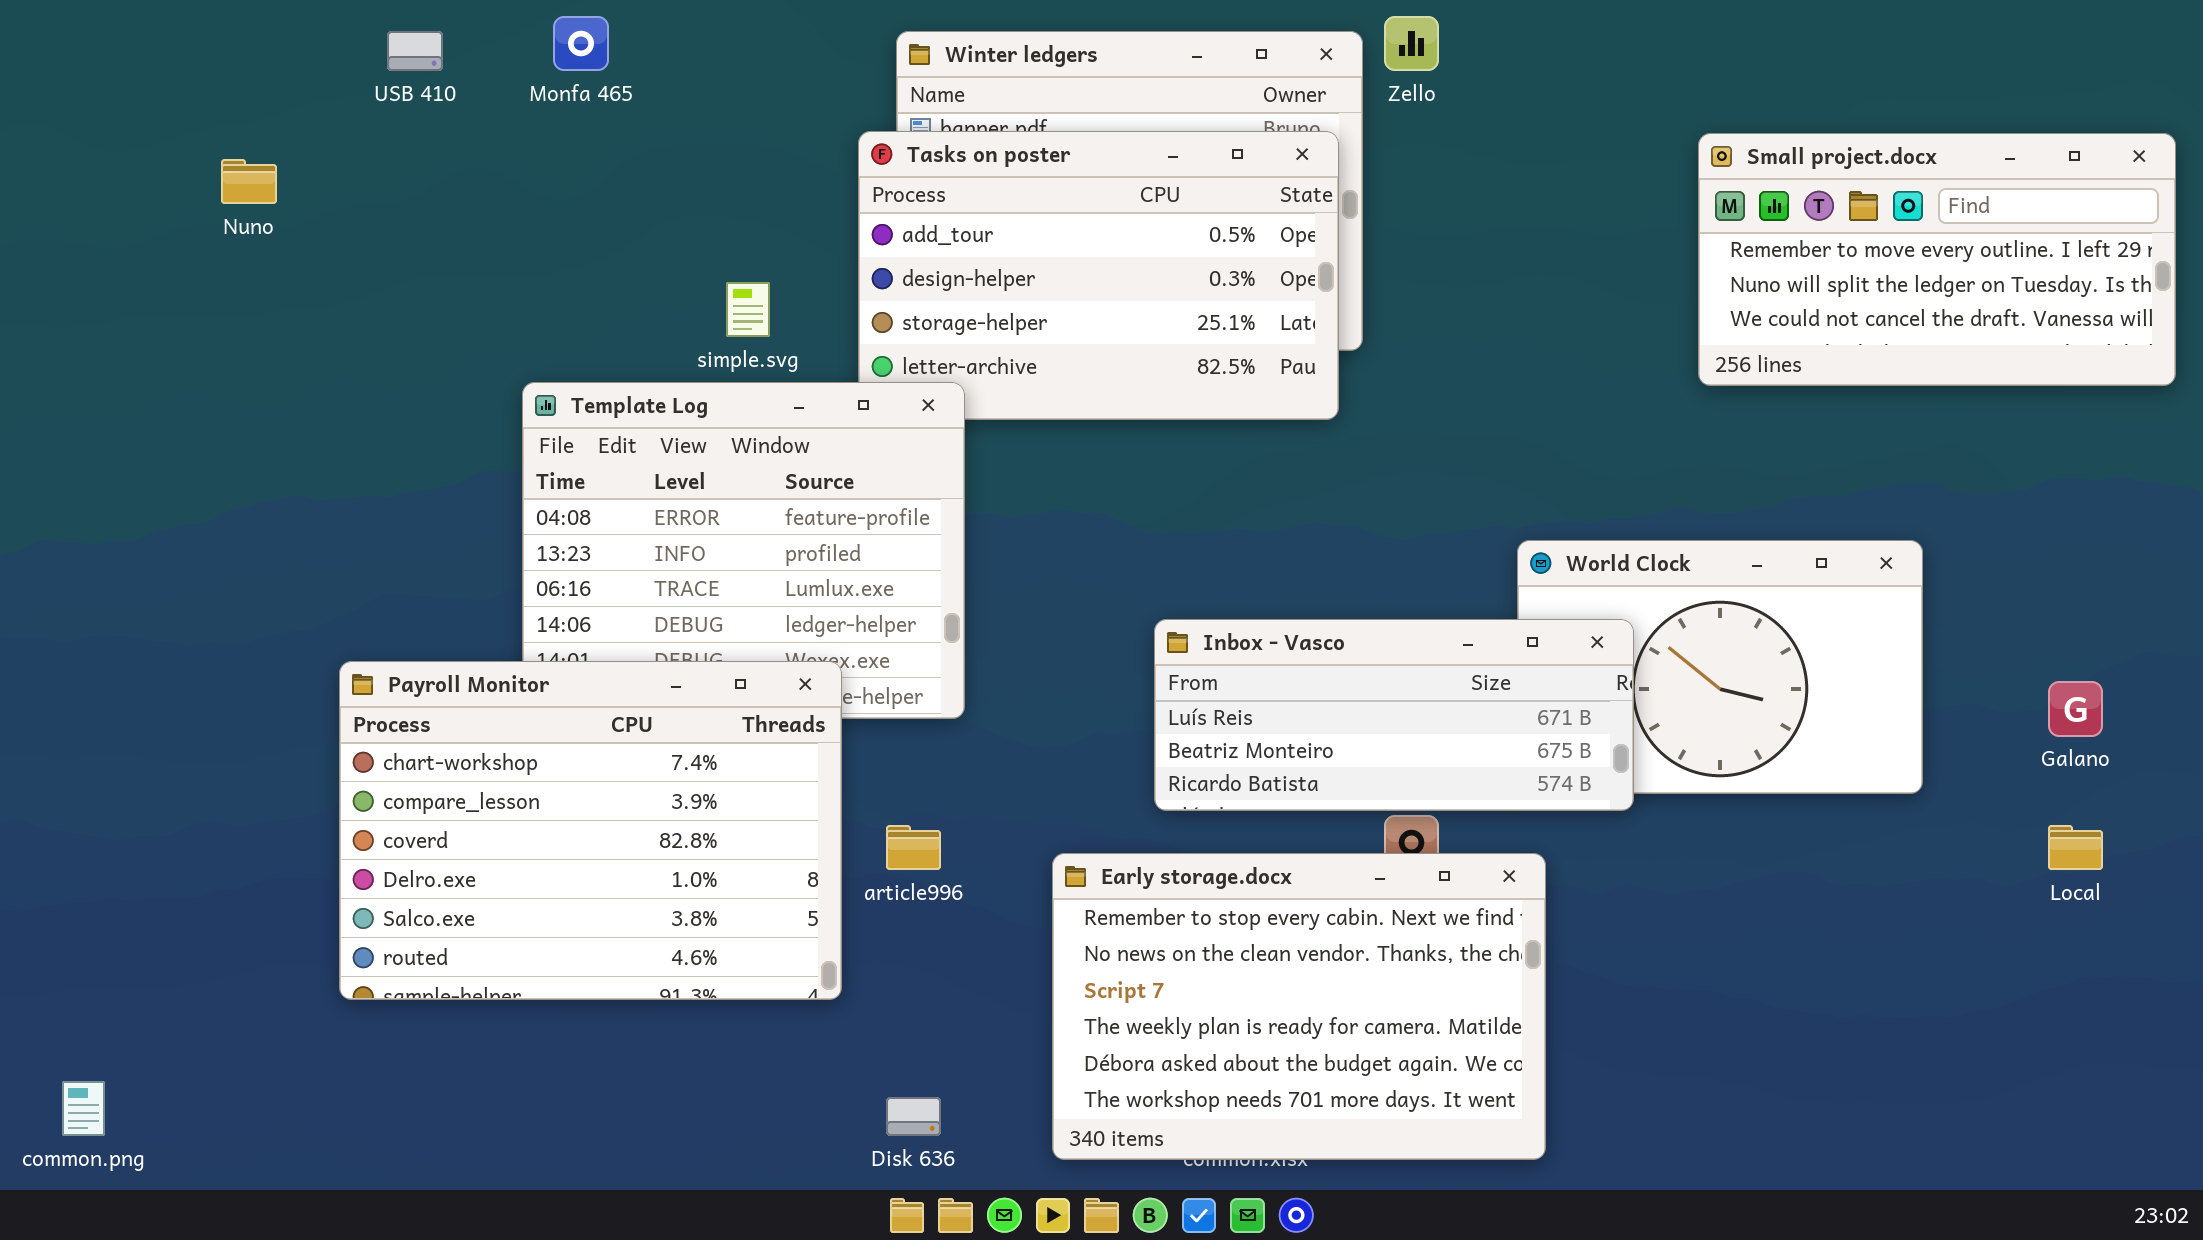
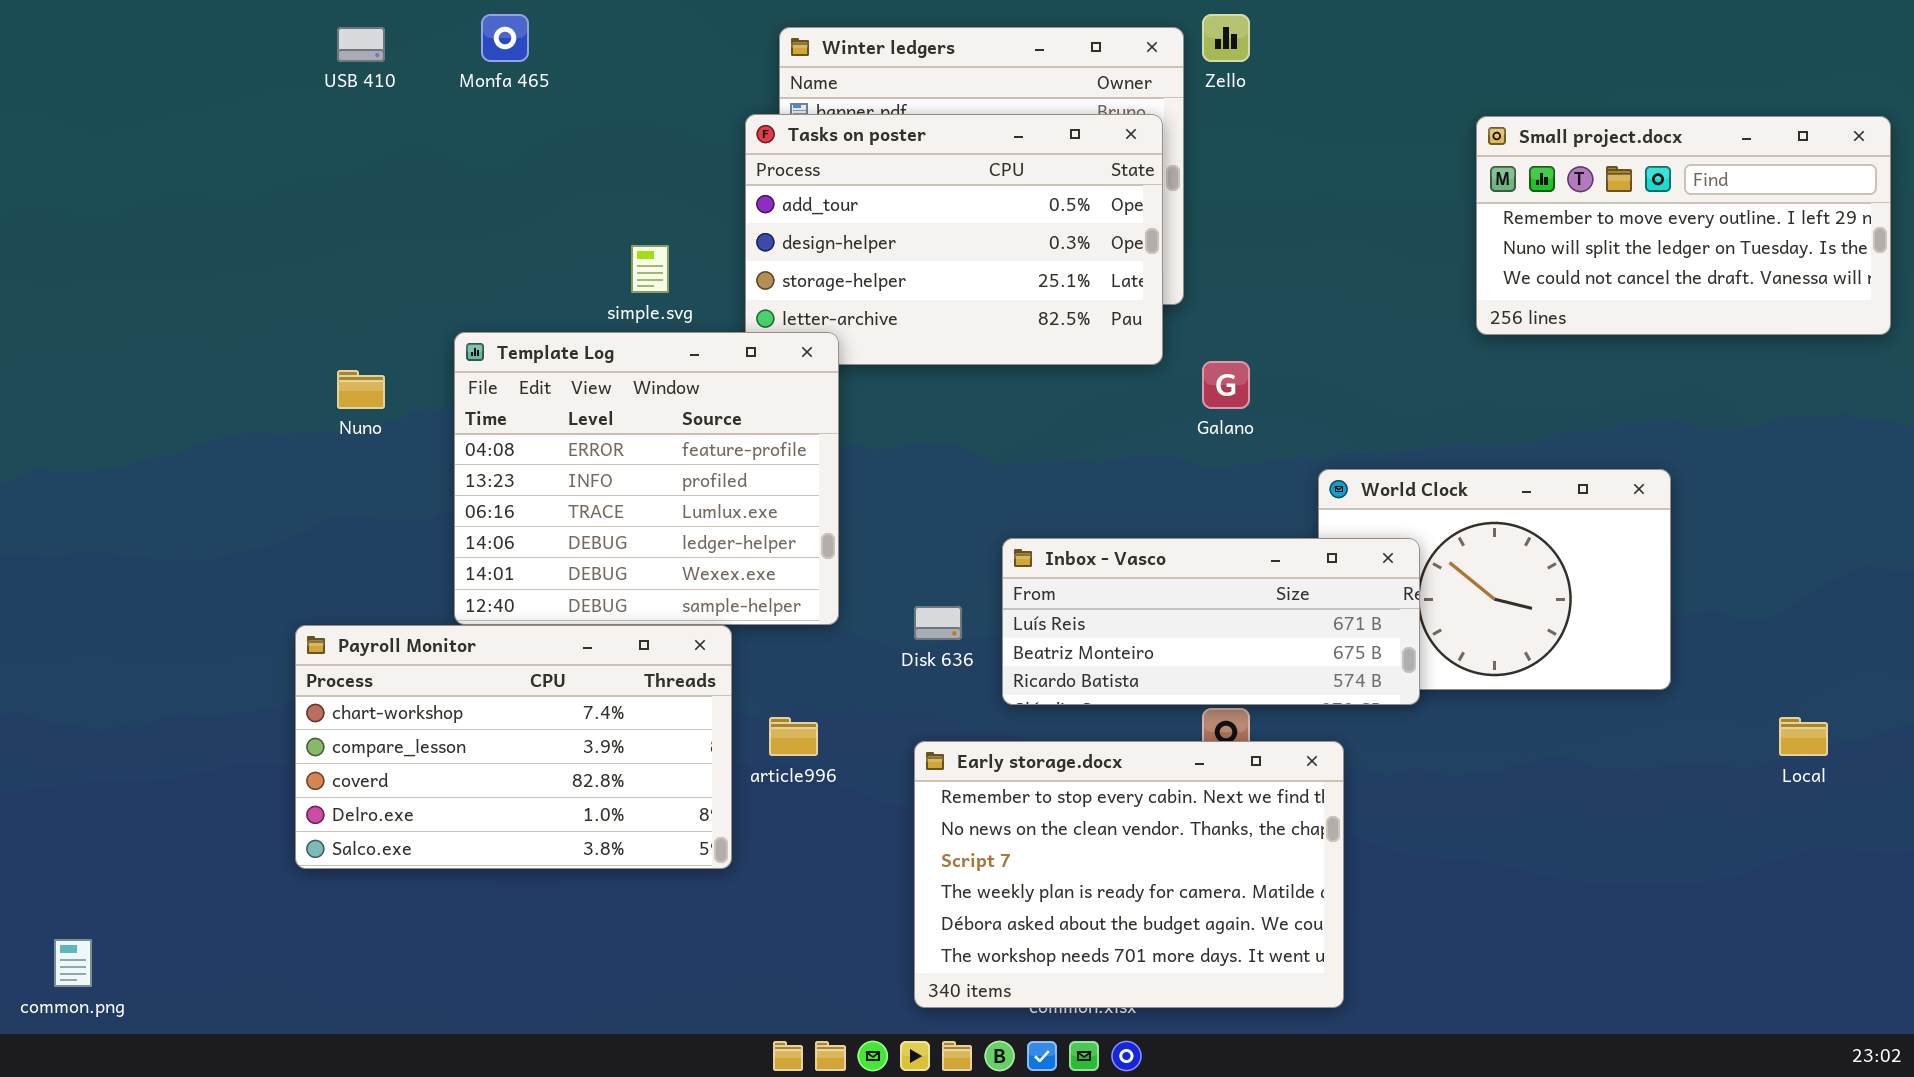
Nuno: [221,159,277,204] -> [337,370,385,409], moved
Payroll Monitor: [339,661,842,1000] -> [295,625,732,869], resized
Galano: [2048,681,2103,737] -> [1202,361,1250,409], moved
Disk 636: [886,1097,941,1136] -> [914,606,962,640], moved

